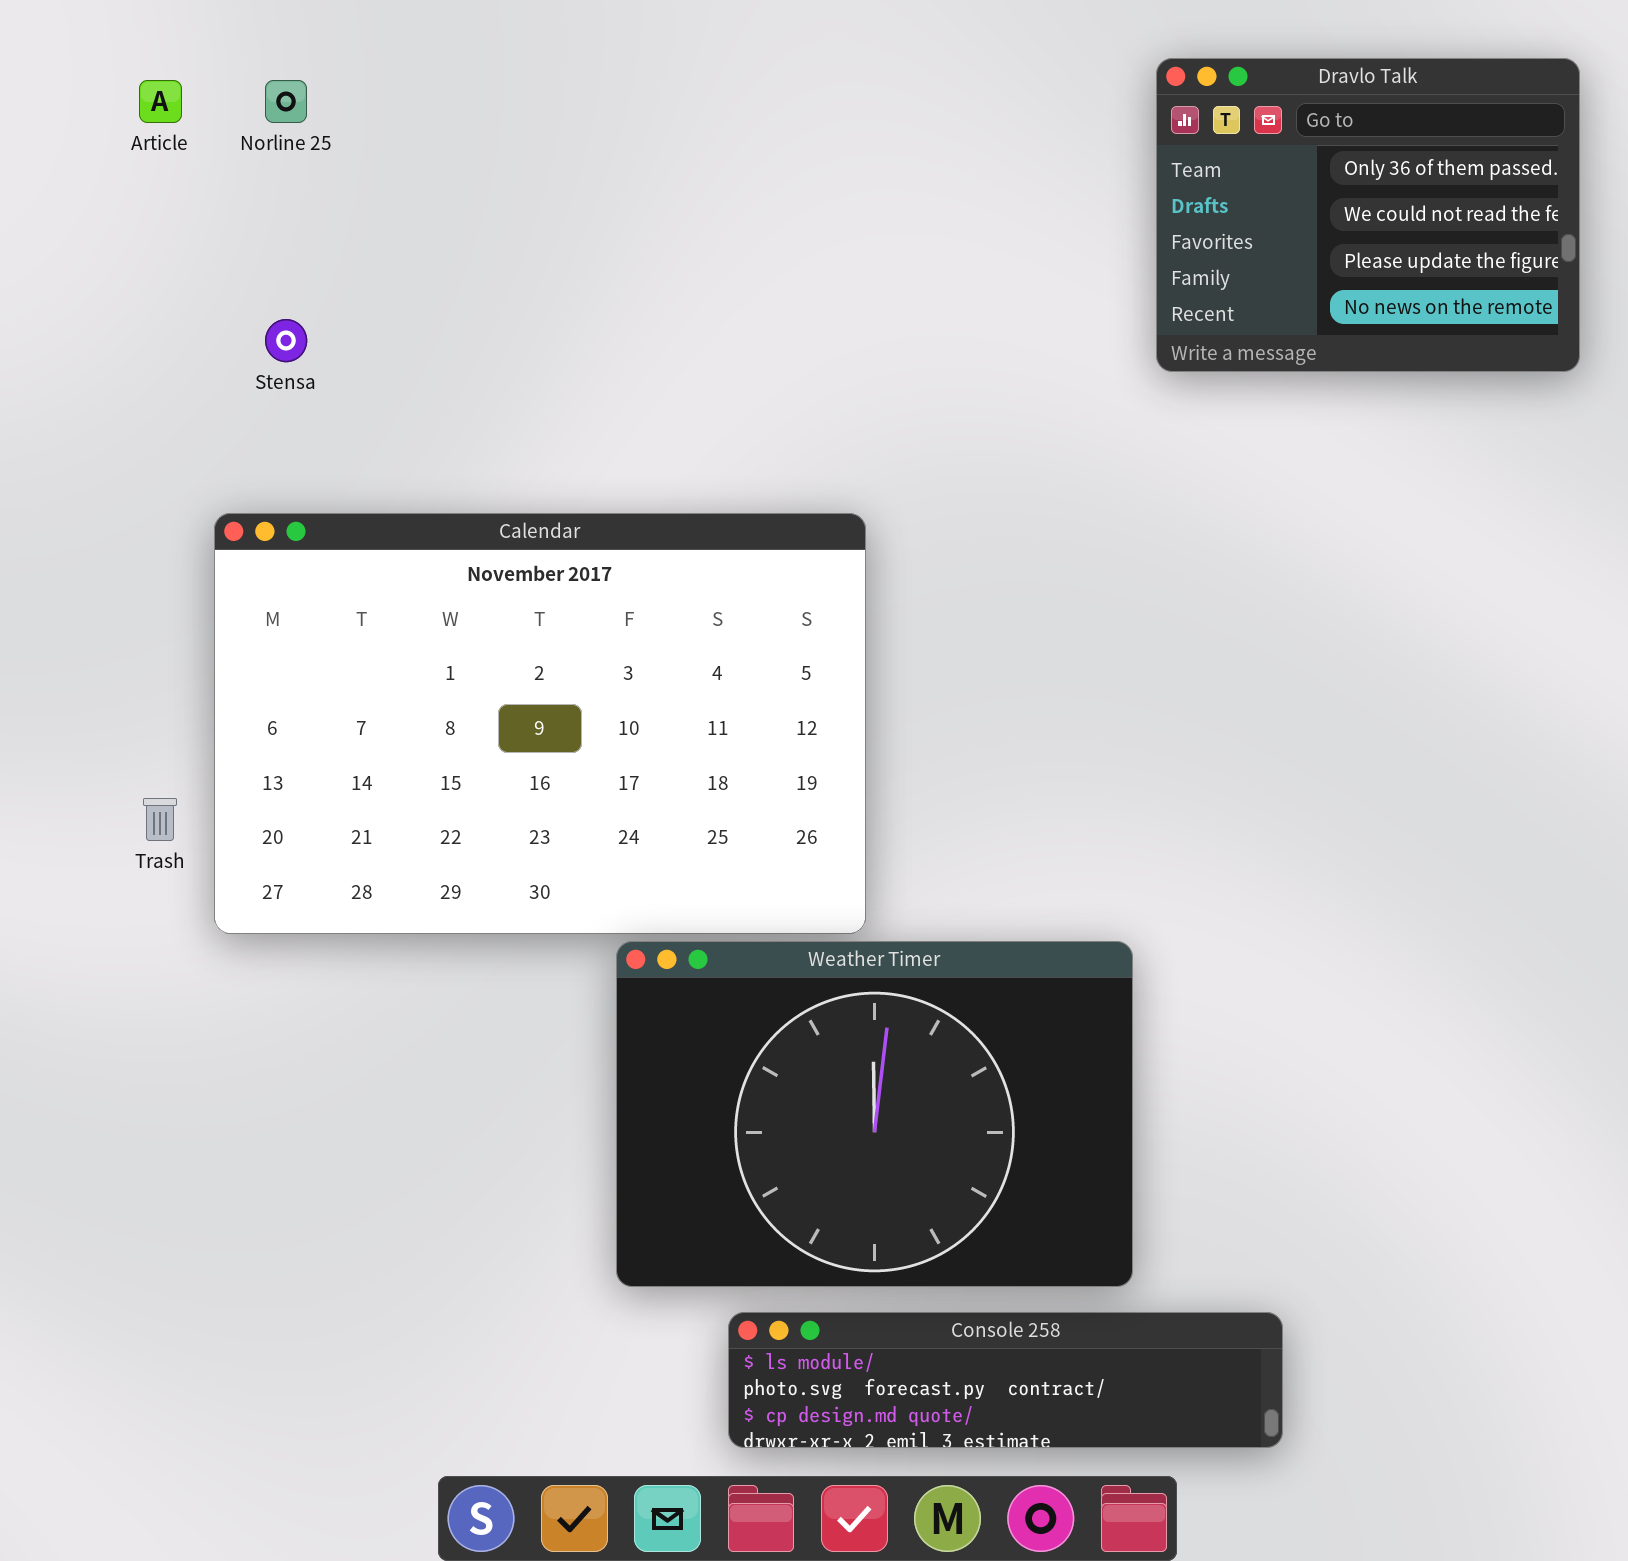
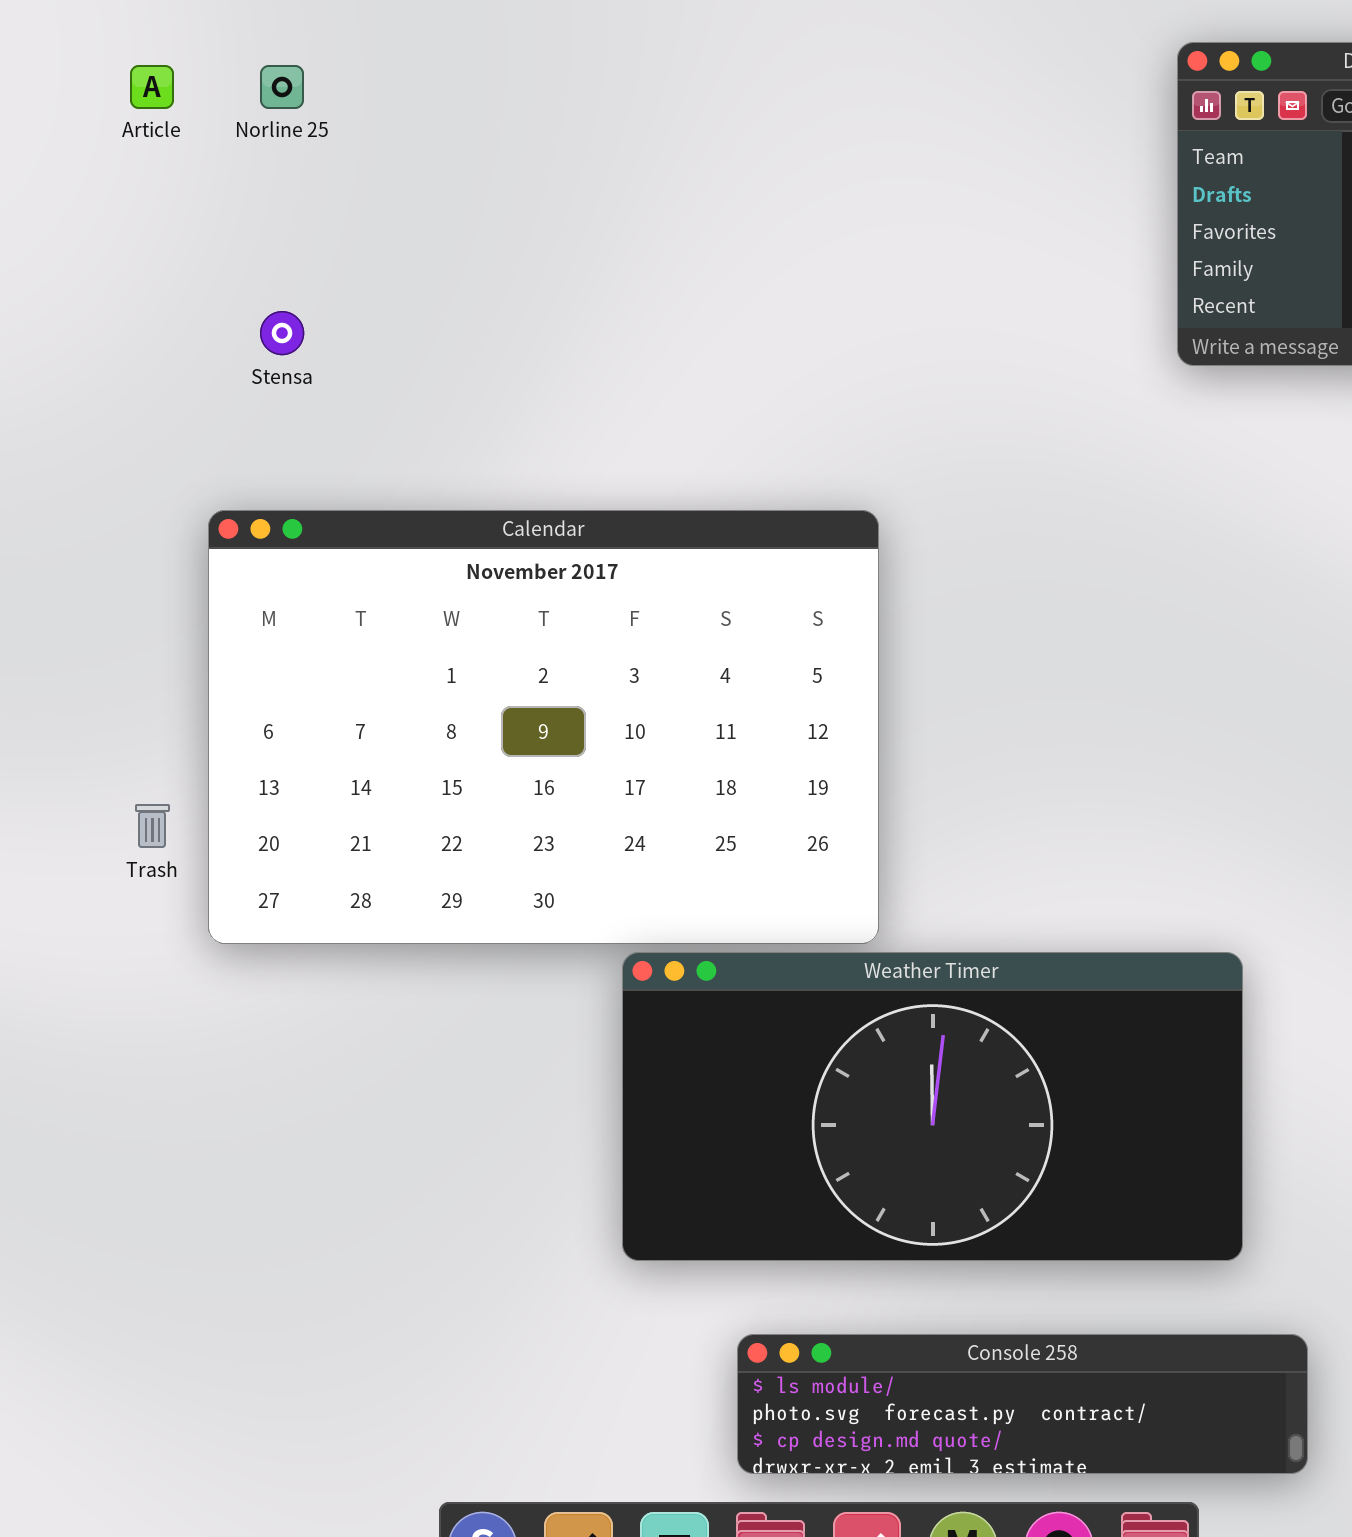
Weather Timer: [616,941,1133,1287] -> [622,952,1243,1261], resized

